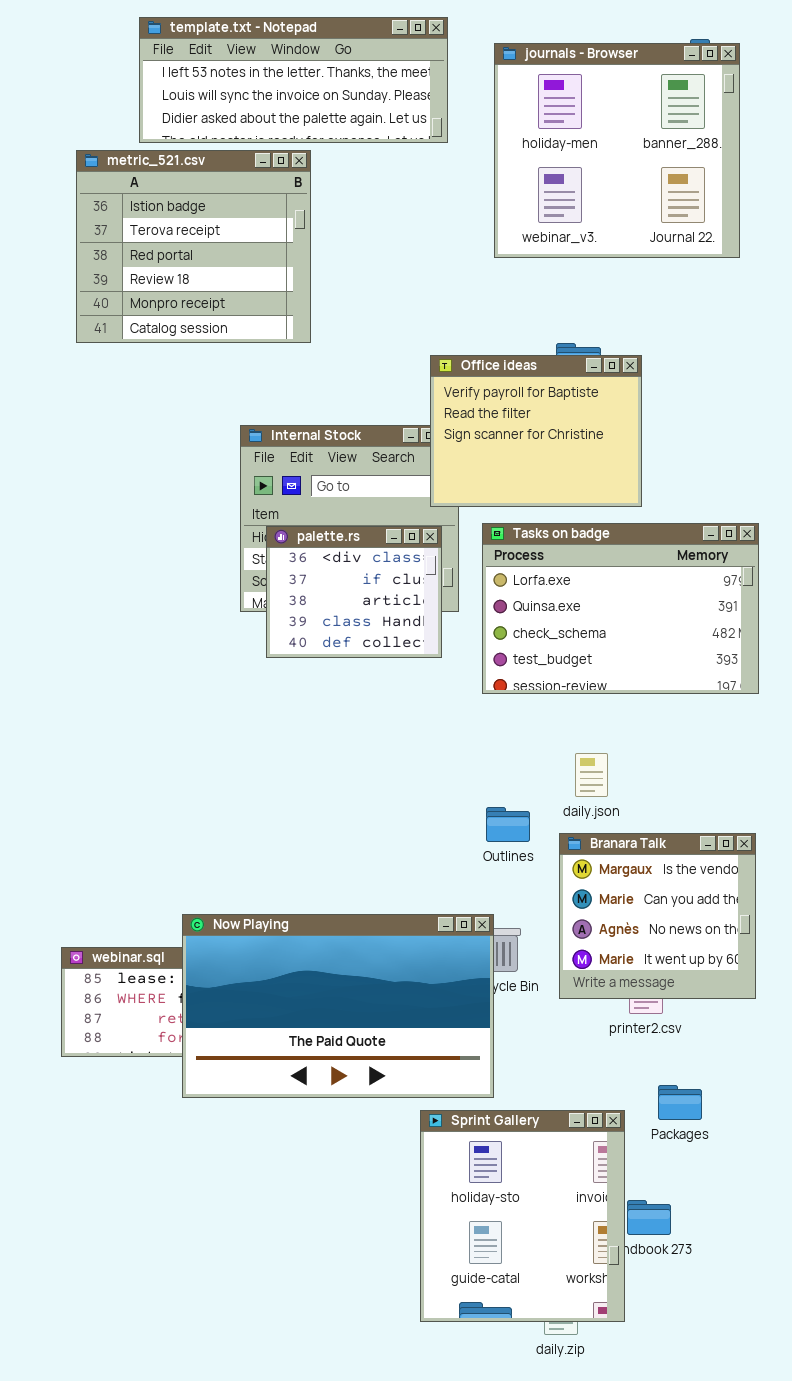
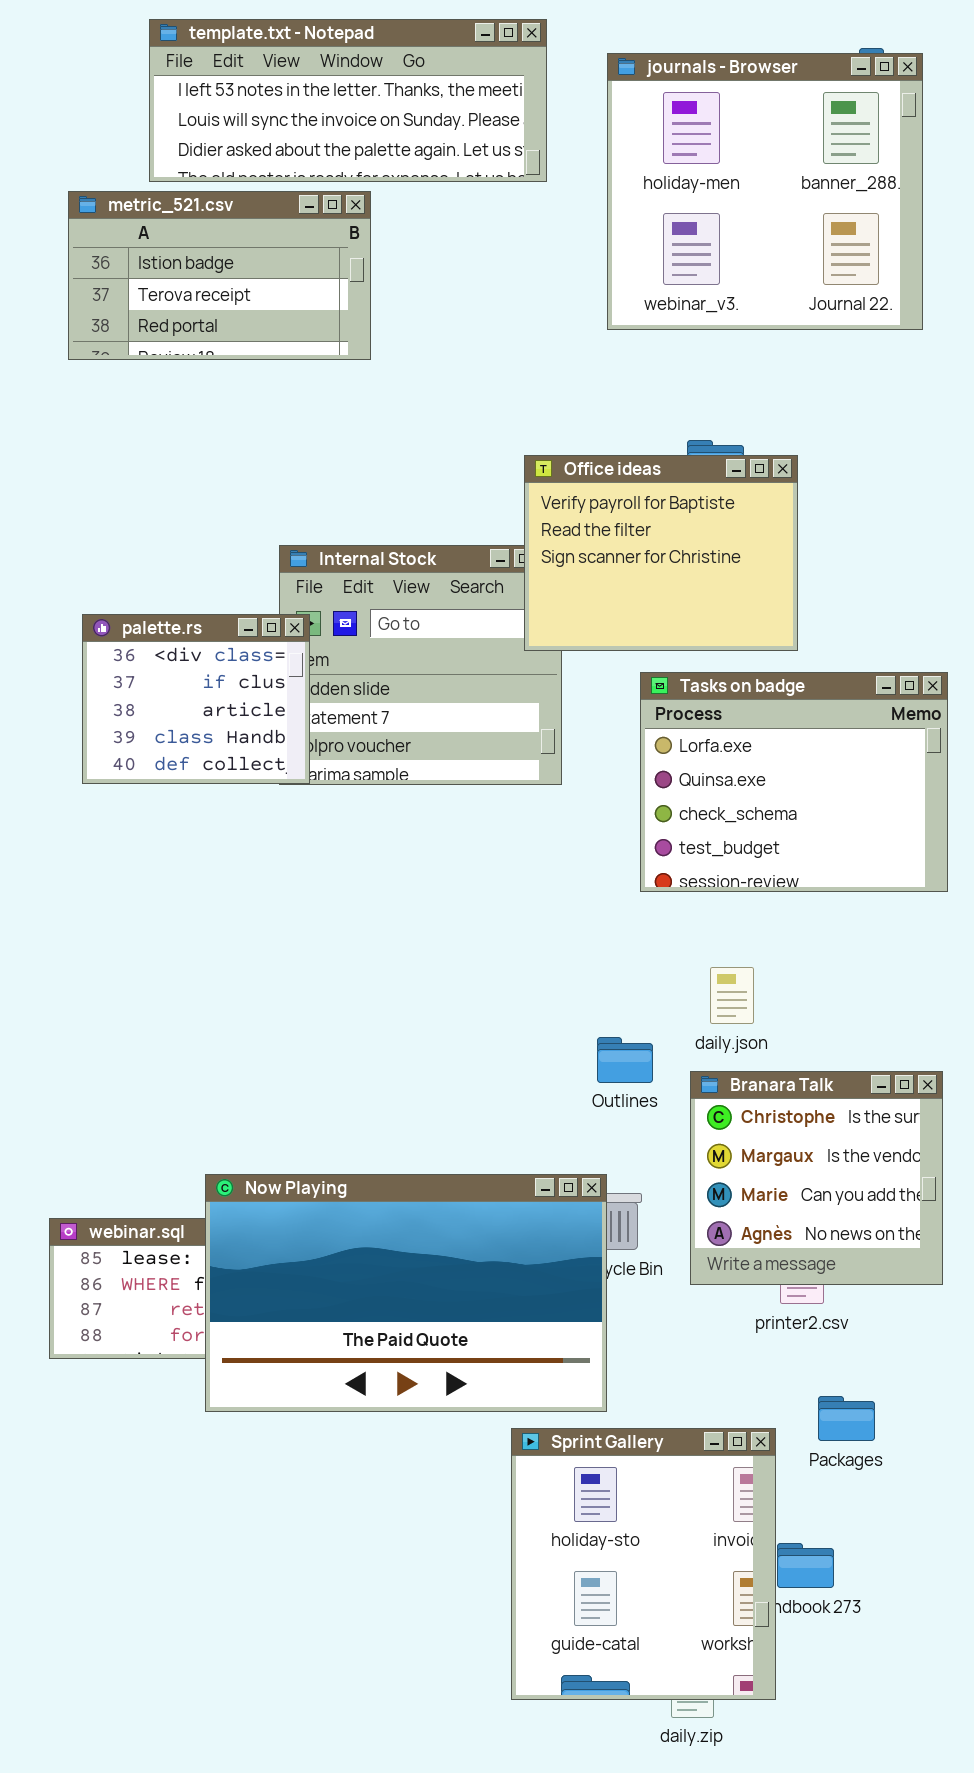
metric_521.csv: [76,150,311,343] -> [68,191,371,360], resized
Tasks on badge: [482,523,759,694] -> [640,672,948,892], resized
palette.rs: [266,526,442,658] -> [82,614,310,784], moved
Branara Talk: [559,833,756,999] -> [690,1071,943,1285], scrolled up 1 row

